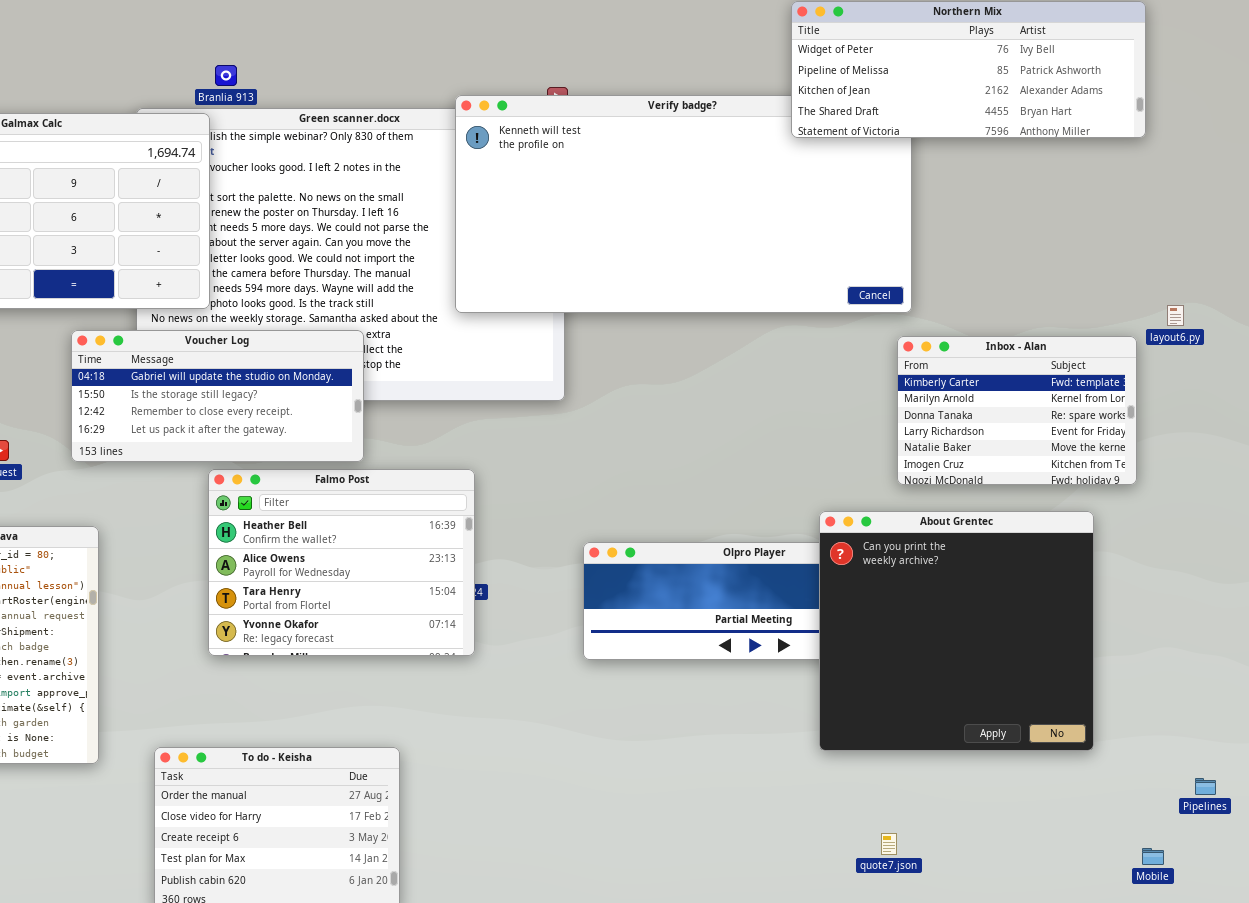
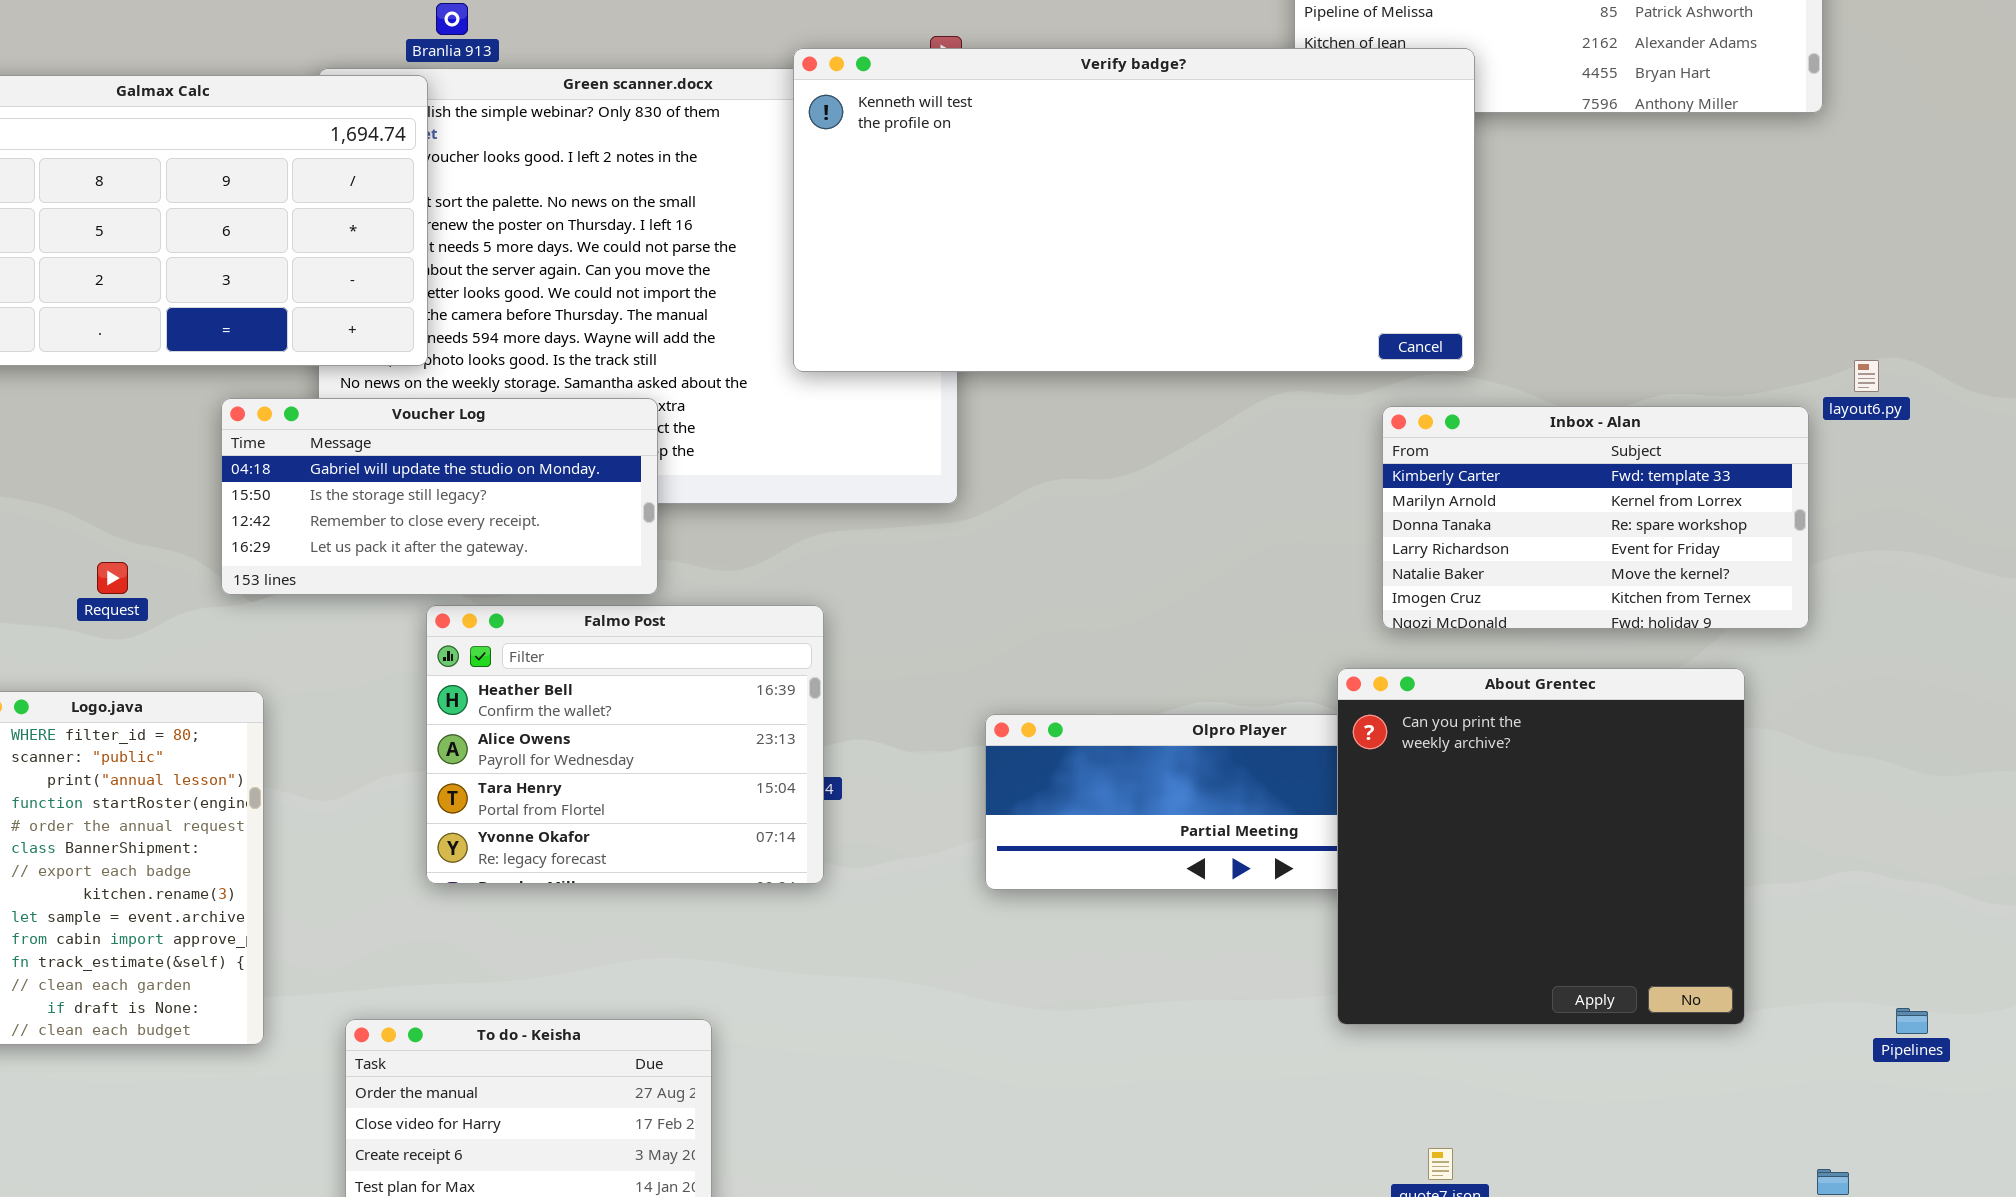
Verify badge?: [455,95,912,313] -> [793,48,1475,372], raised
Inbox - Alan: [897,336,1137,485] -> [1382,406,1809,629], resized
Pipelines: [1195,778,1216,795] -> [1896,1008,1928,1034], moved

